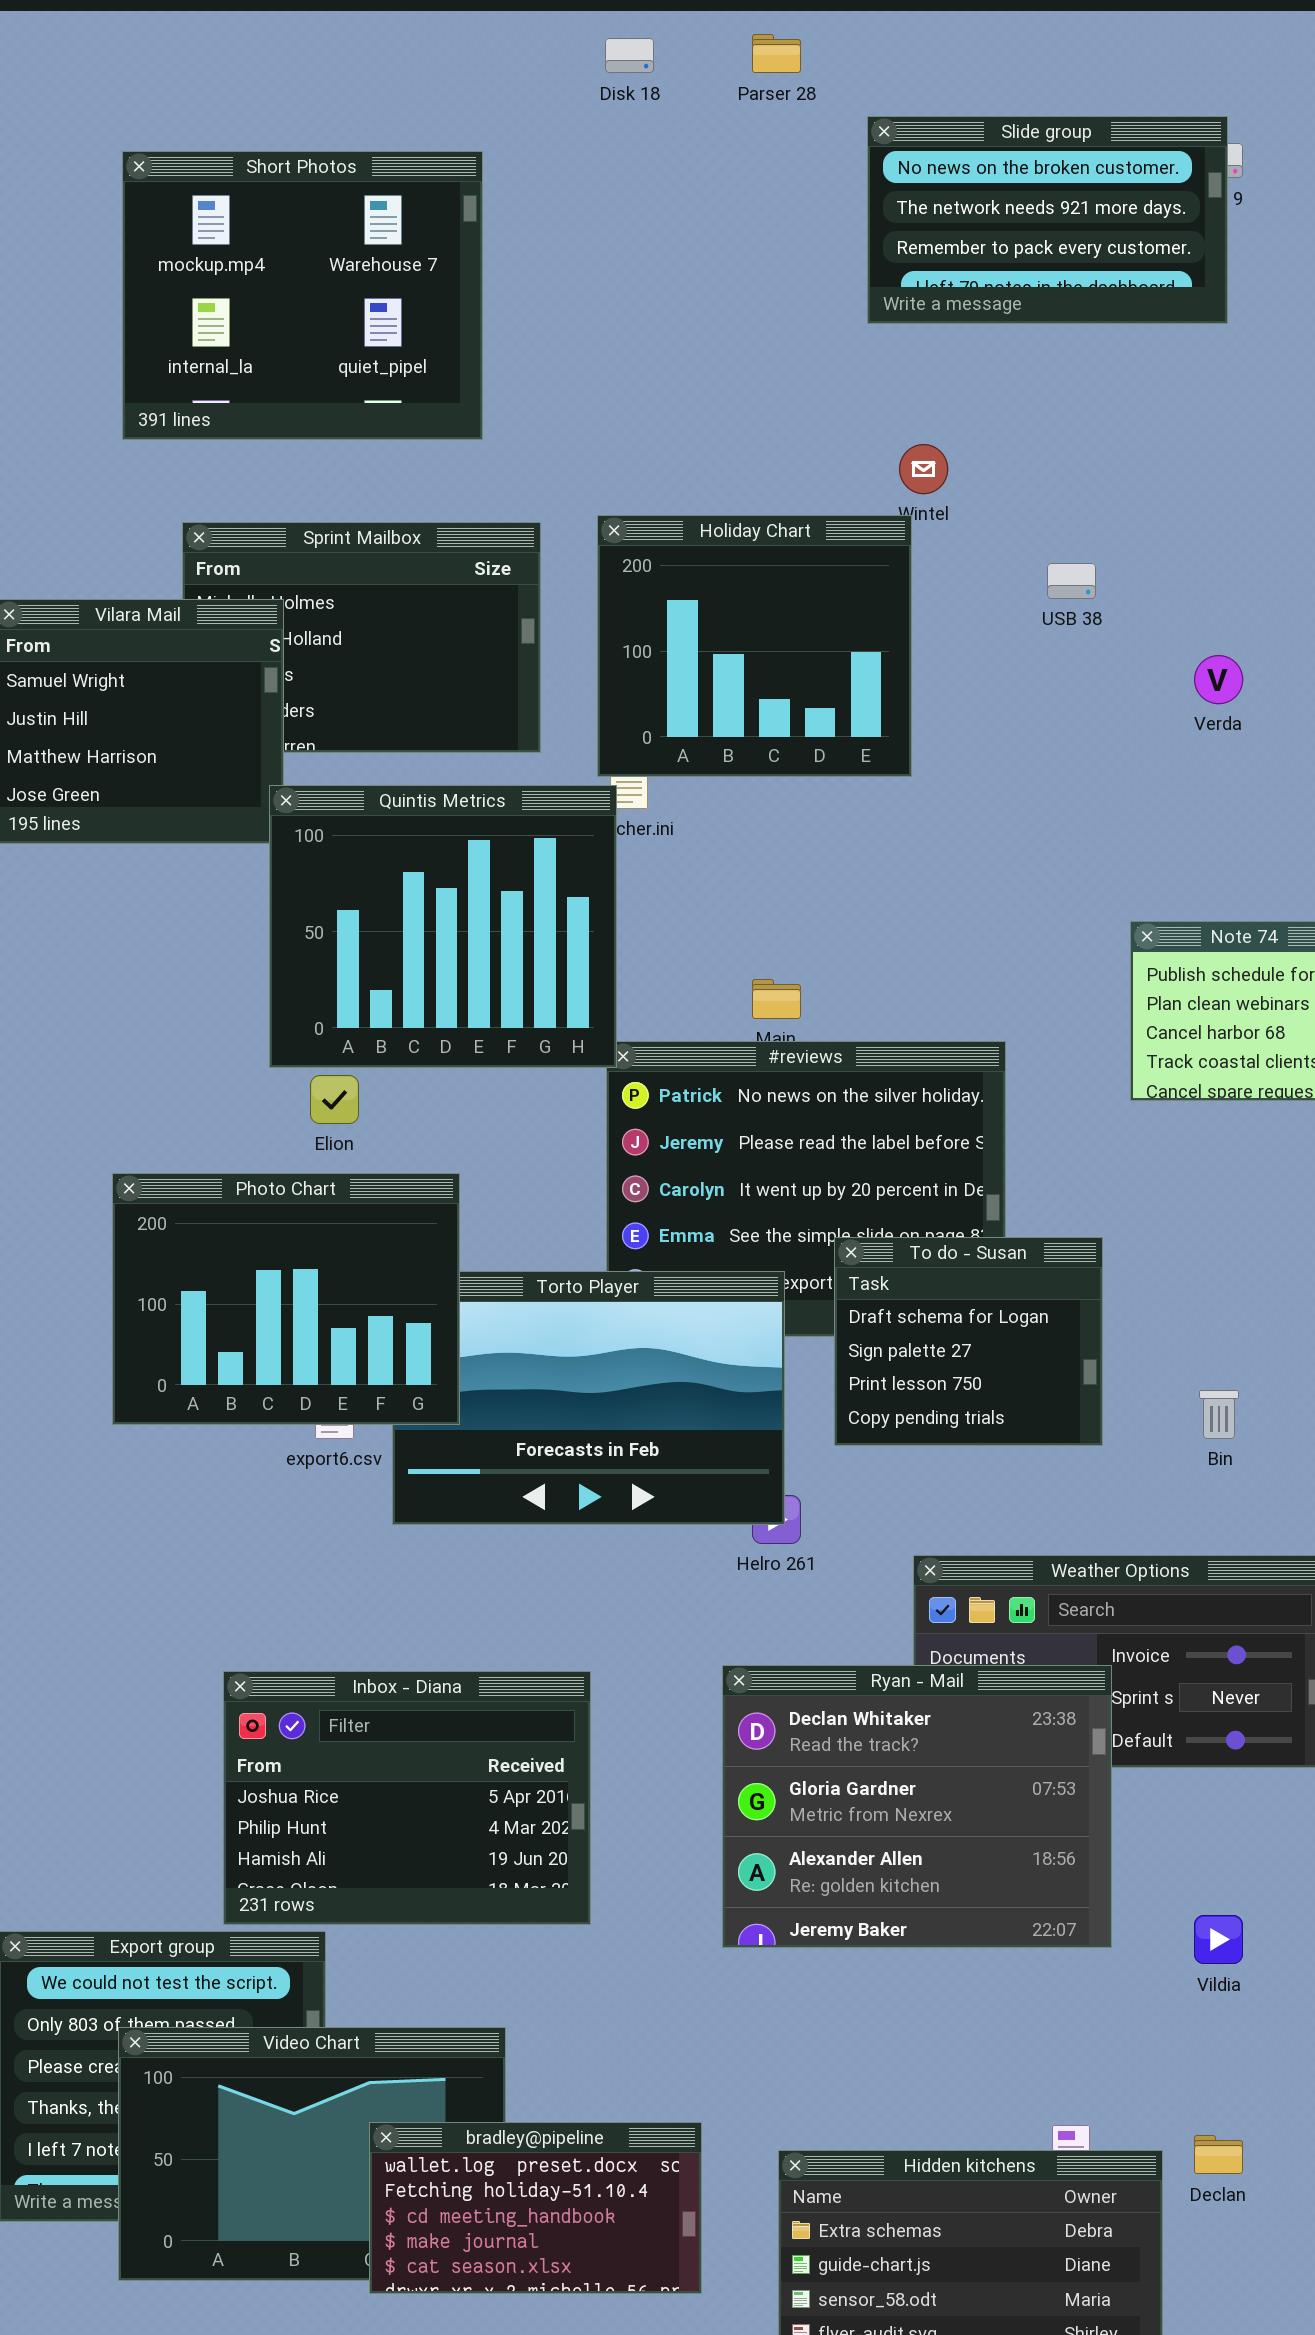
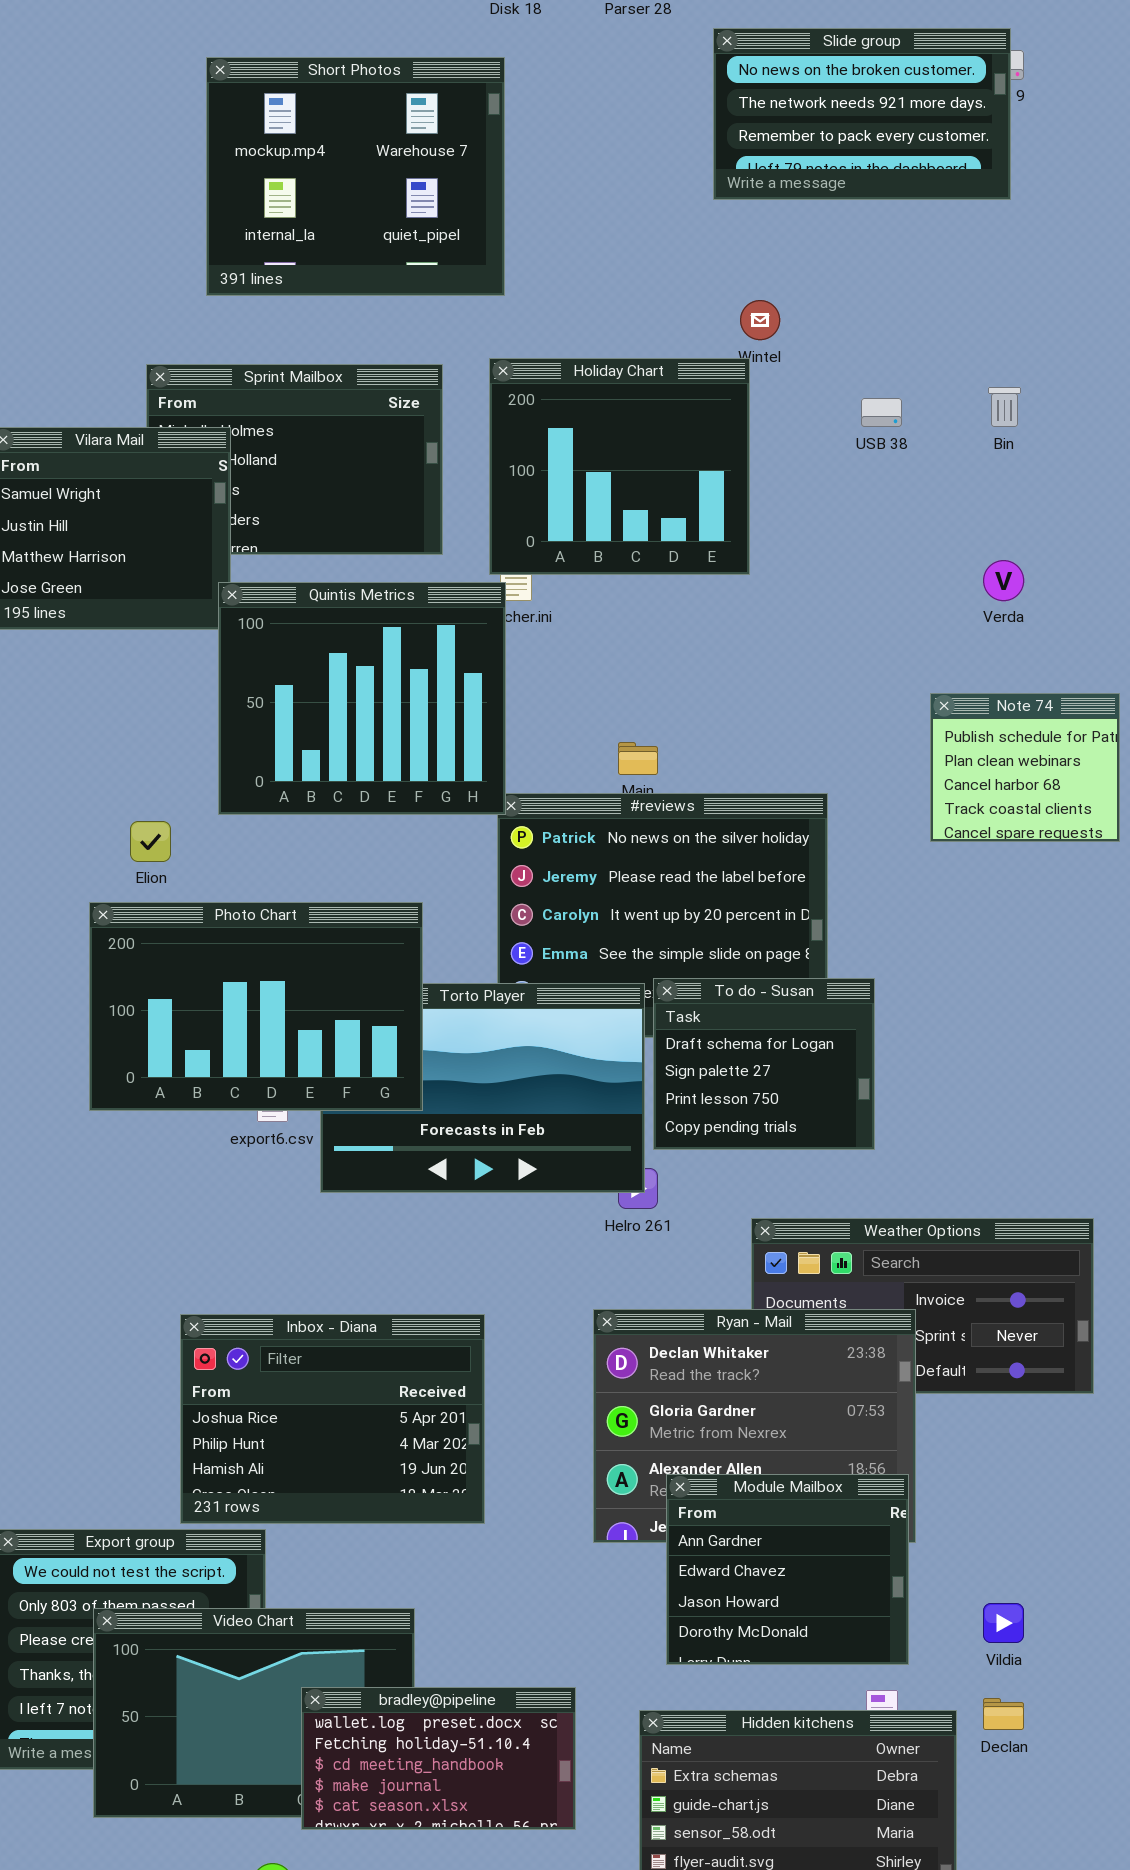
Short Photos: [122,151,483,440] -> [206,57,505,296], moved
Verda: [1194,655,1243,704] -> [983,560,1024,601], moved
Elion: [310,1075,359,1124] -> [130,821,171,862], moved
Photo Chart: [112,1173,460,1425] -> [89,902,423,1111], resized
To do - Susan: [834,1237,1103,1446] -> [653,978,875,1150], moved
Bin: [1199,1390,1239,1439] -> [988,387,1021,427], moved
Module Mailbox: none -> [666,1474,909,1665], opened
Vildia: [1194,1915,1243,1964] -> [983,1603,1024,1643], moved

